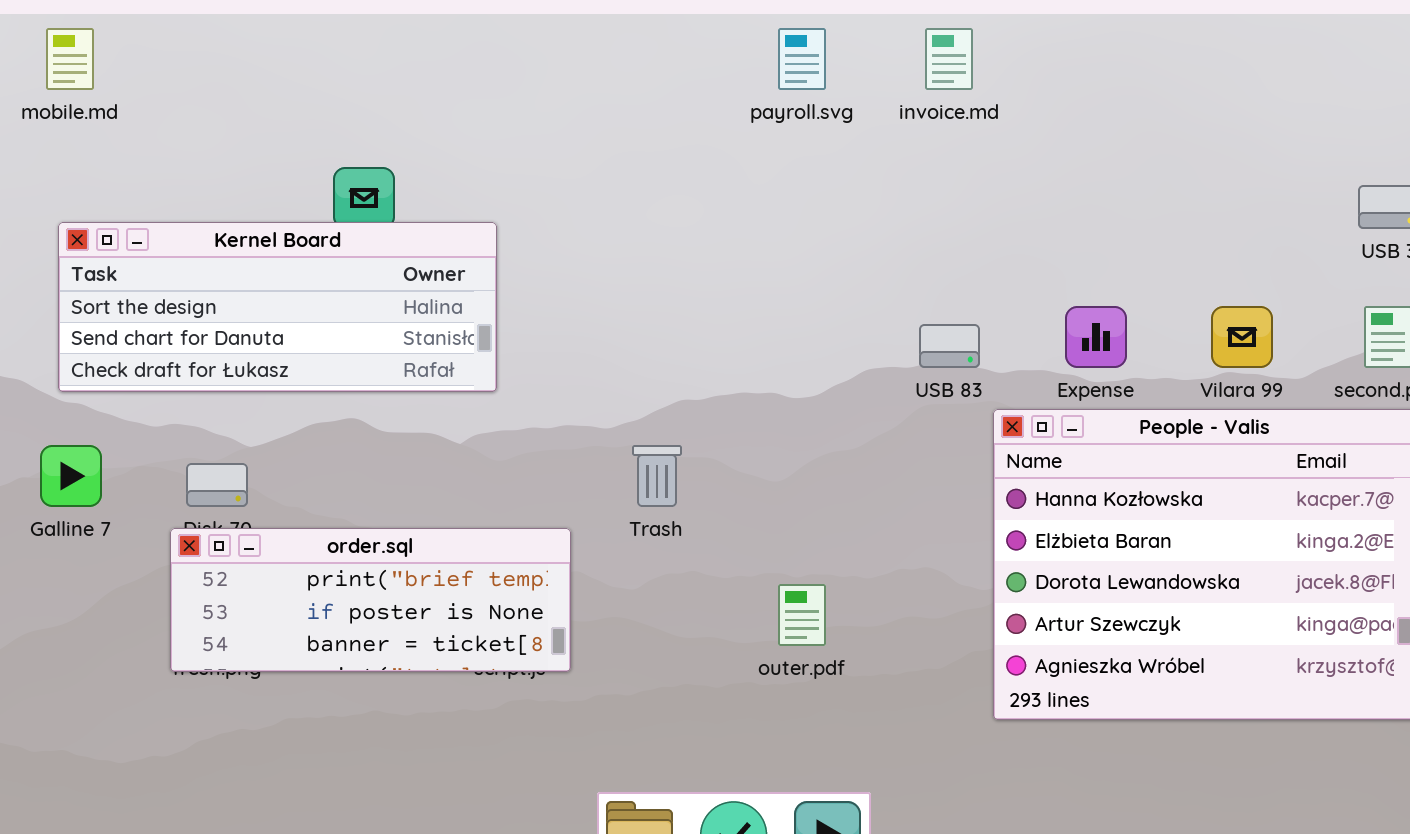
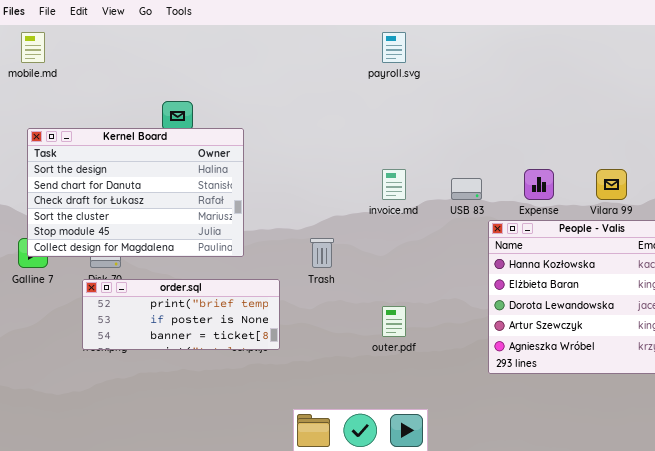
invoice.md: [925,28,973,90] -> [382,169,406,200], moved
Kernel Board: [58,222,497,392] -> [27,128,244,257], resized

